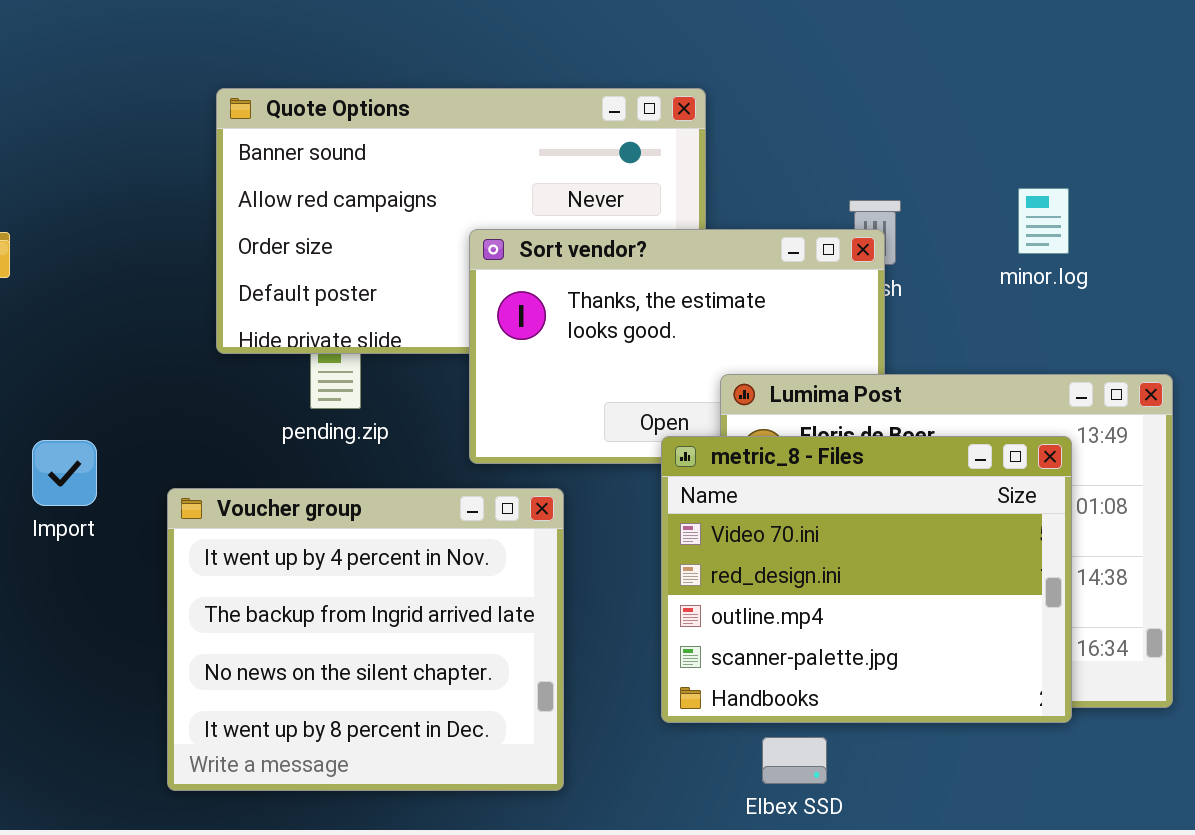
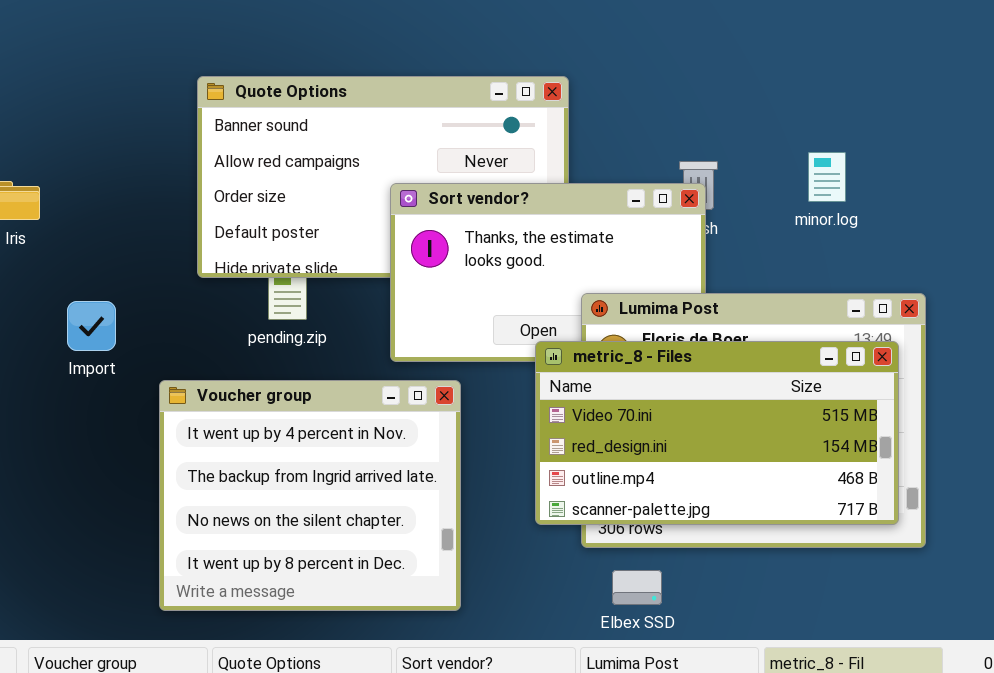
metric_8 - Files: [661,436,1072,723] -> [535,341,899,525], resized
Import: [32,440,97,506] -> [67,301,116,351], moved

